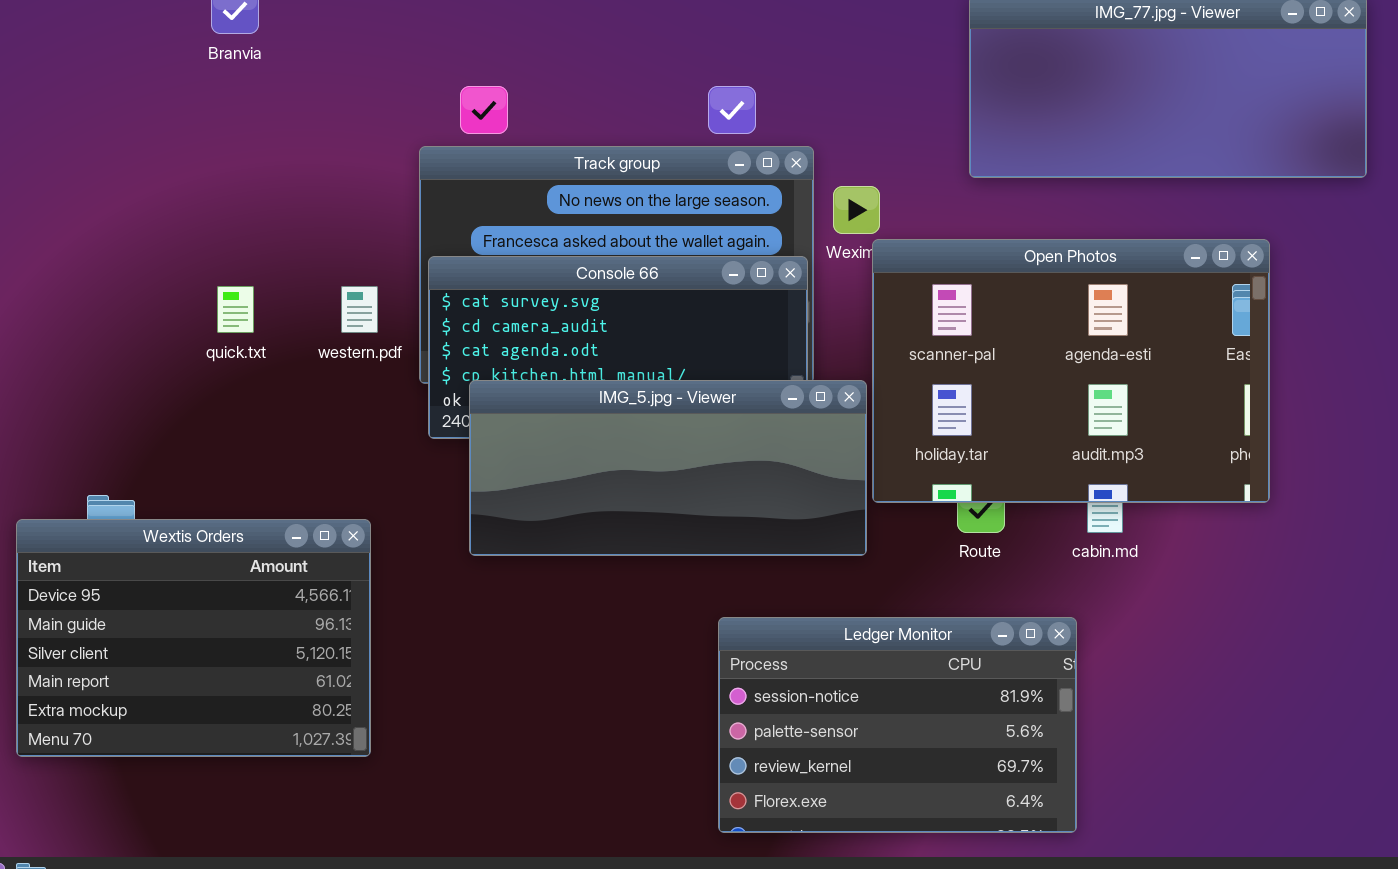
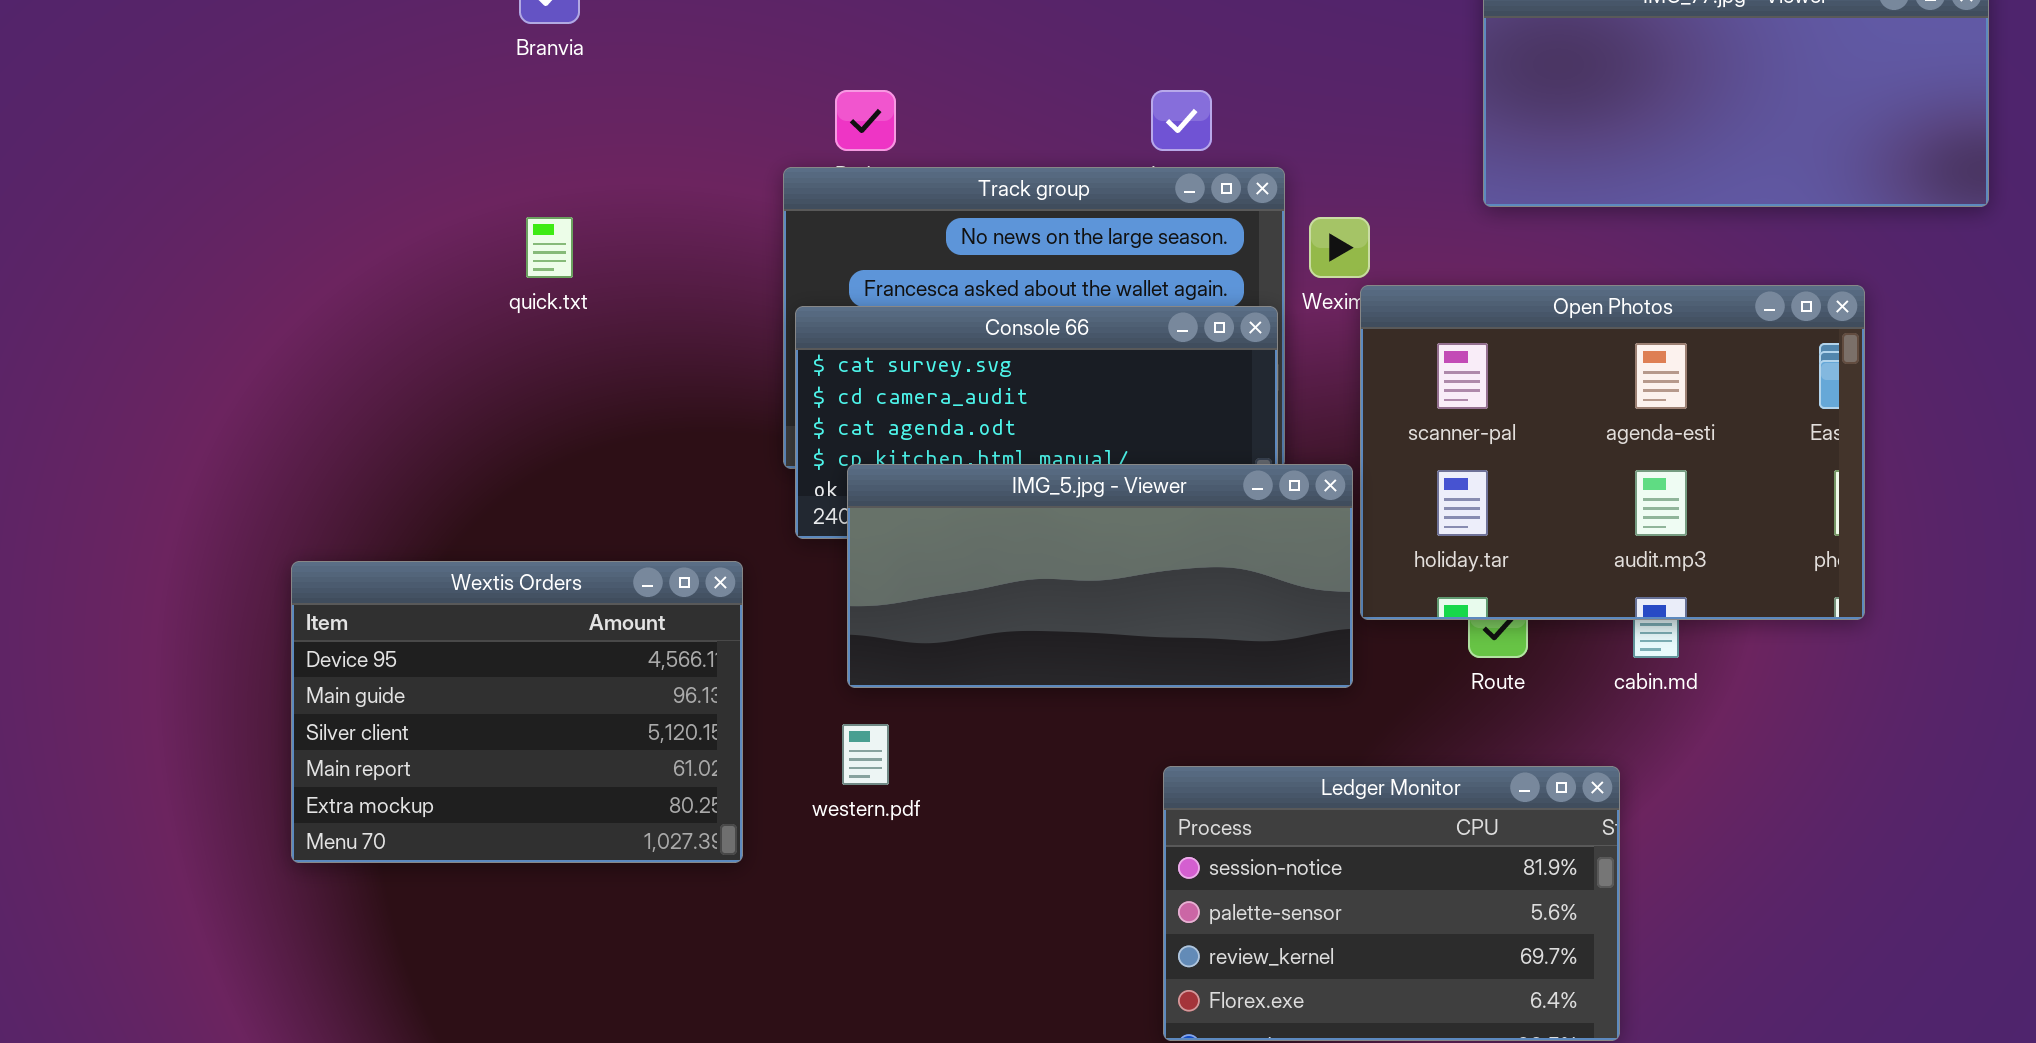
quick.txt: [217,286,254,333] -> [526,217,573,278], moved
western.pdf: [341,286,378,333] -> [842,724,889,785], moved
Wextis Orders: [16,519,371,757] -> [291,561,743,863], moved

